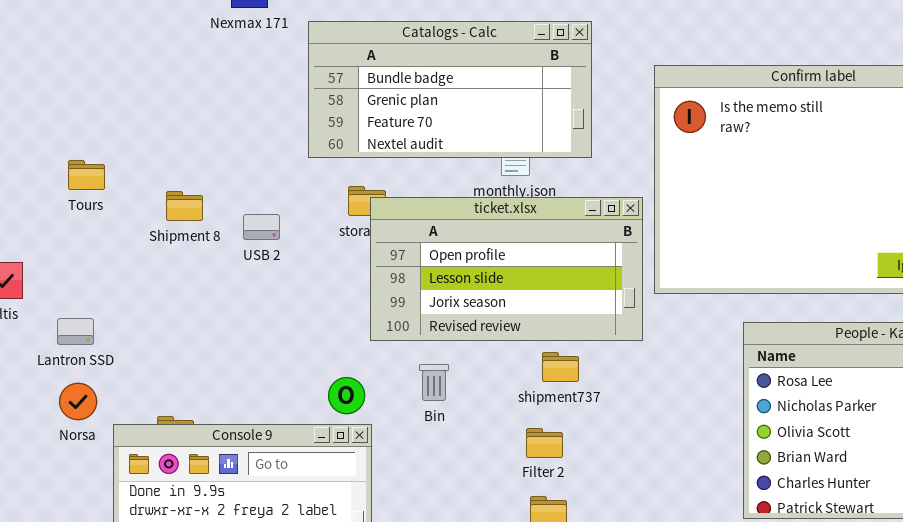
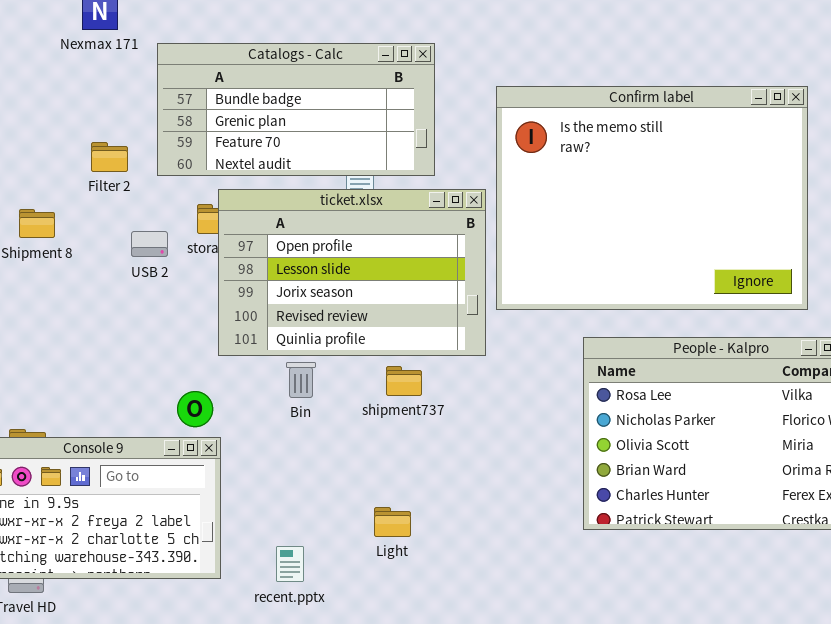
ticket.xlsx: [370,197,643,341] -> [218,189,486,356], resized
USB 2: [243,214,280,240] -> [131,231,168,257], moved
Bin: [419,364,449,401] -> [286,362,316,398], moved
Filter 2: [526,428,563,458] -> [91,142,128,172], moved

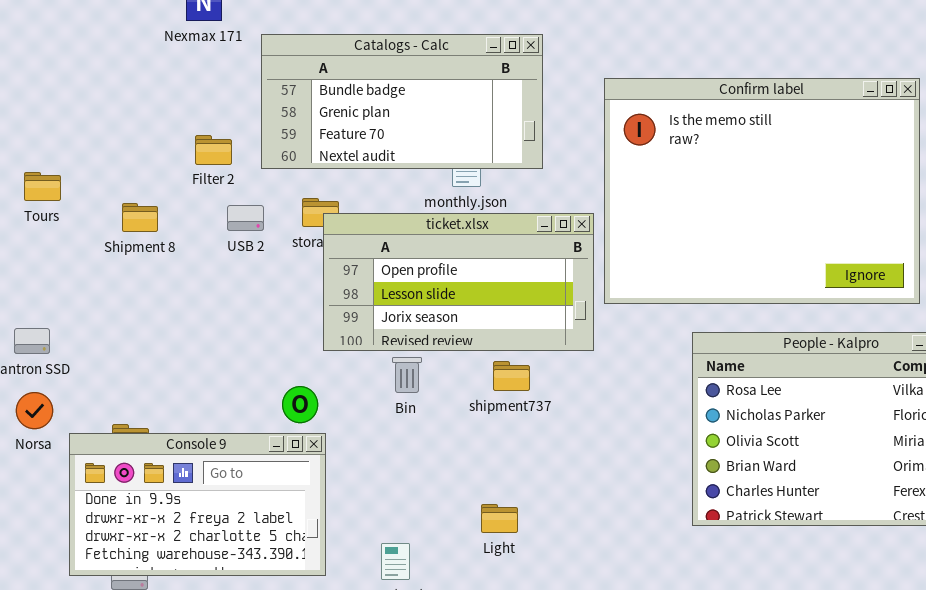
ticket.xlsx: [218,189,486,356] -> [323,213,594,351], resized
USB 2: [131,231,168,257] -> [227,205,264,231], moved

